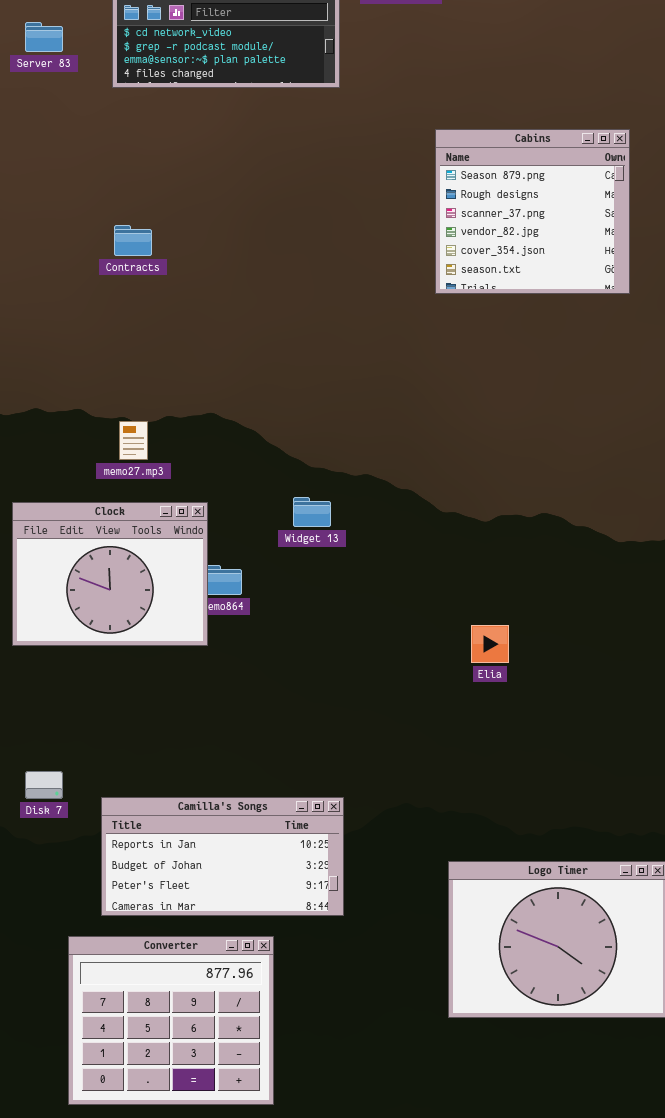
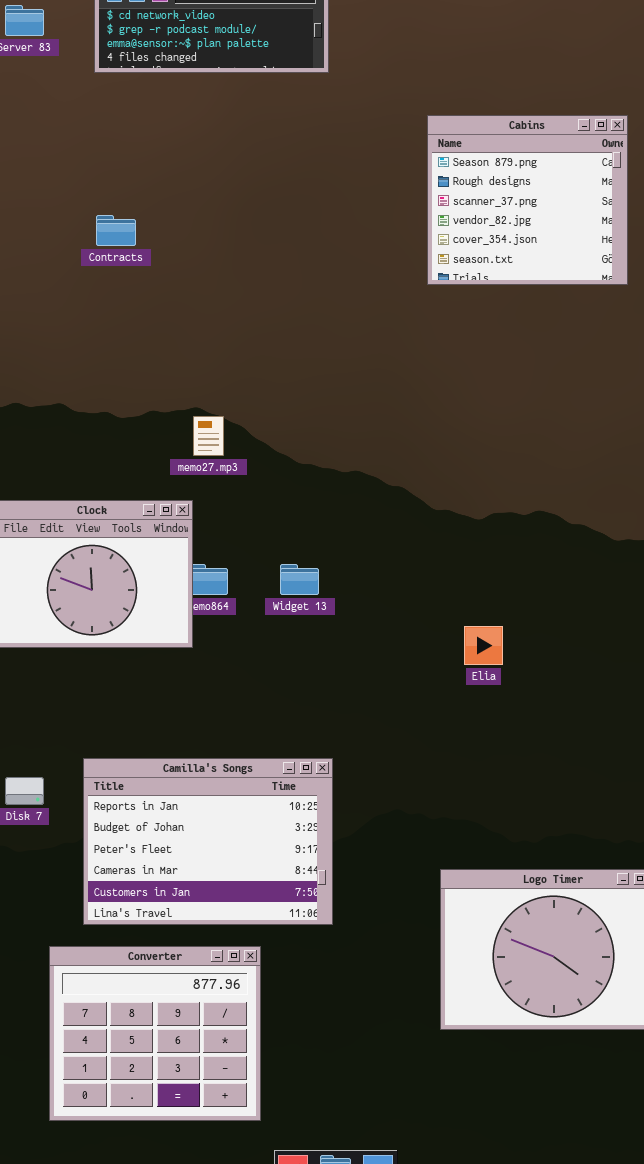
memo27.mp3: [119,421,148,460] -> [193,416,224,456], moved
Widget 13: [293,497,331,527] -> [280,564,319,595], moved
Camilla's Songs: [101,797,344,916] -> [83,758,333,925], resized

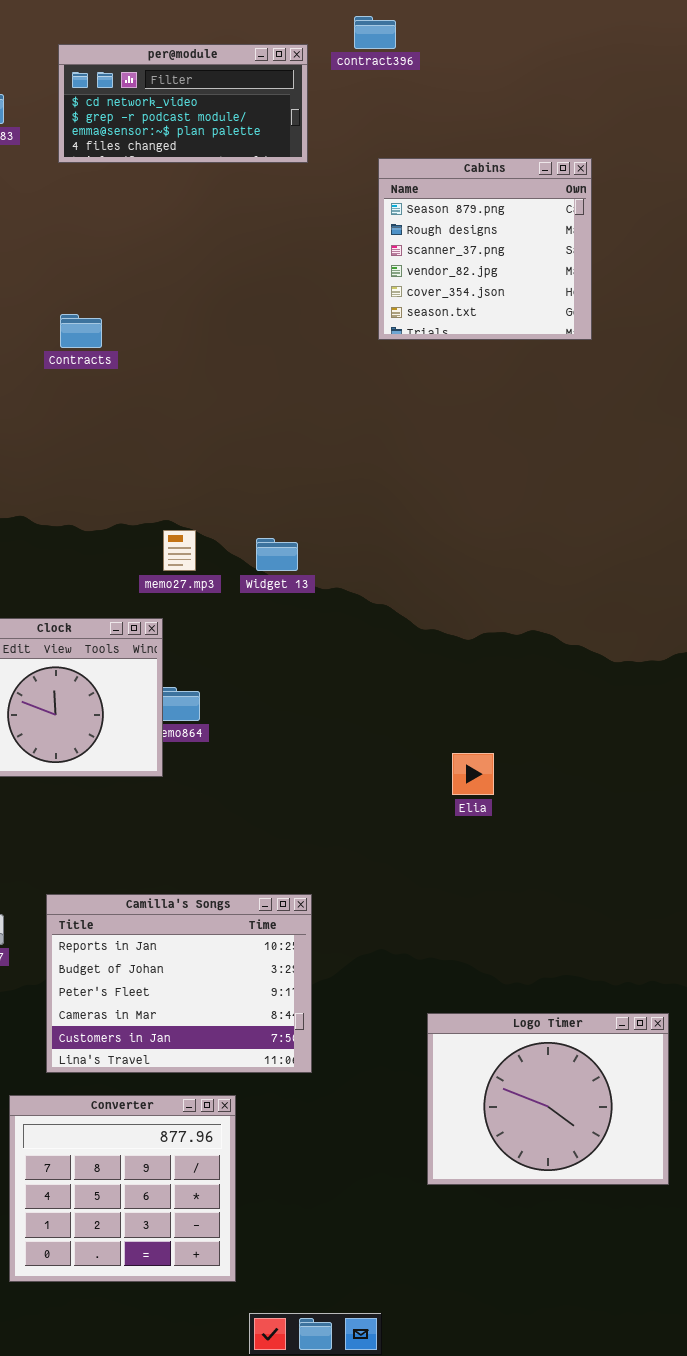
Cabins: [427,115,628,285] -> [378,158,592,340], moved
Widget 13: [280,564,319,595] -> [256,538,298,571], moved

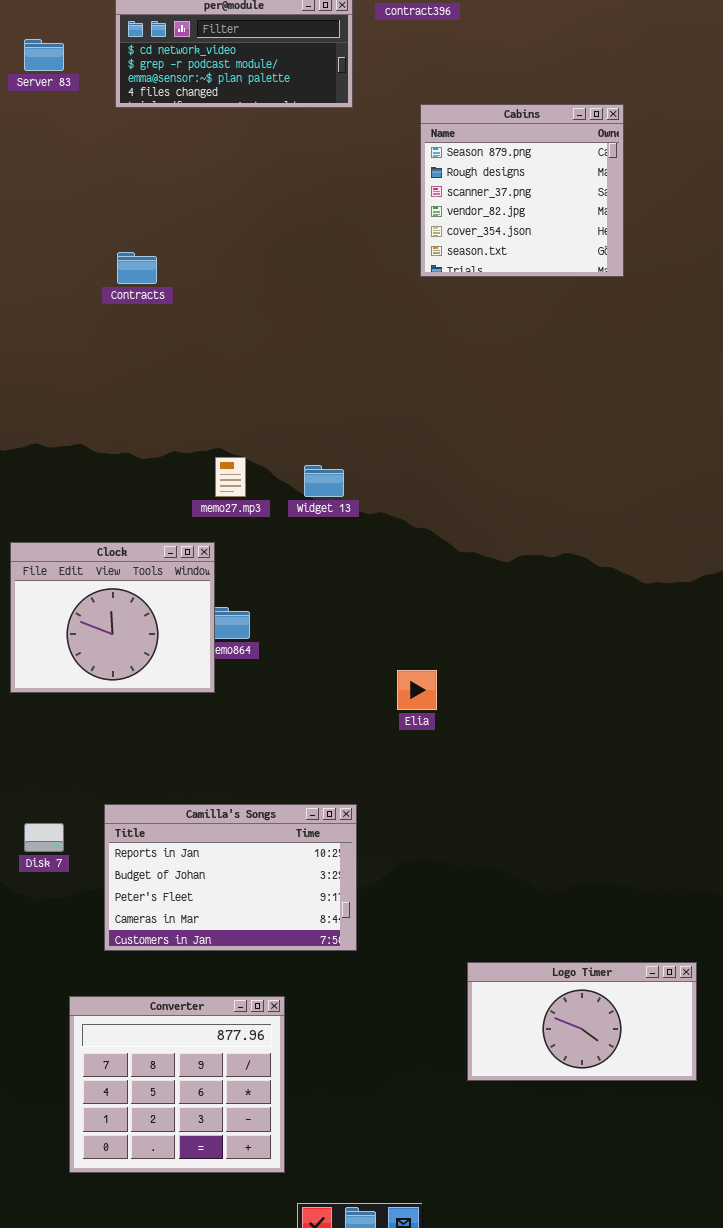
Elia: [452,753,494,795] -> [397,670,437,710], moved
Camilla's Songs: [46,894,312,1073] -> [104,804,357,951], resized
Logo Timer: [427,1013,669,1185] -> [467,962,697,1081], resized

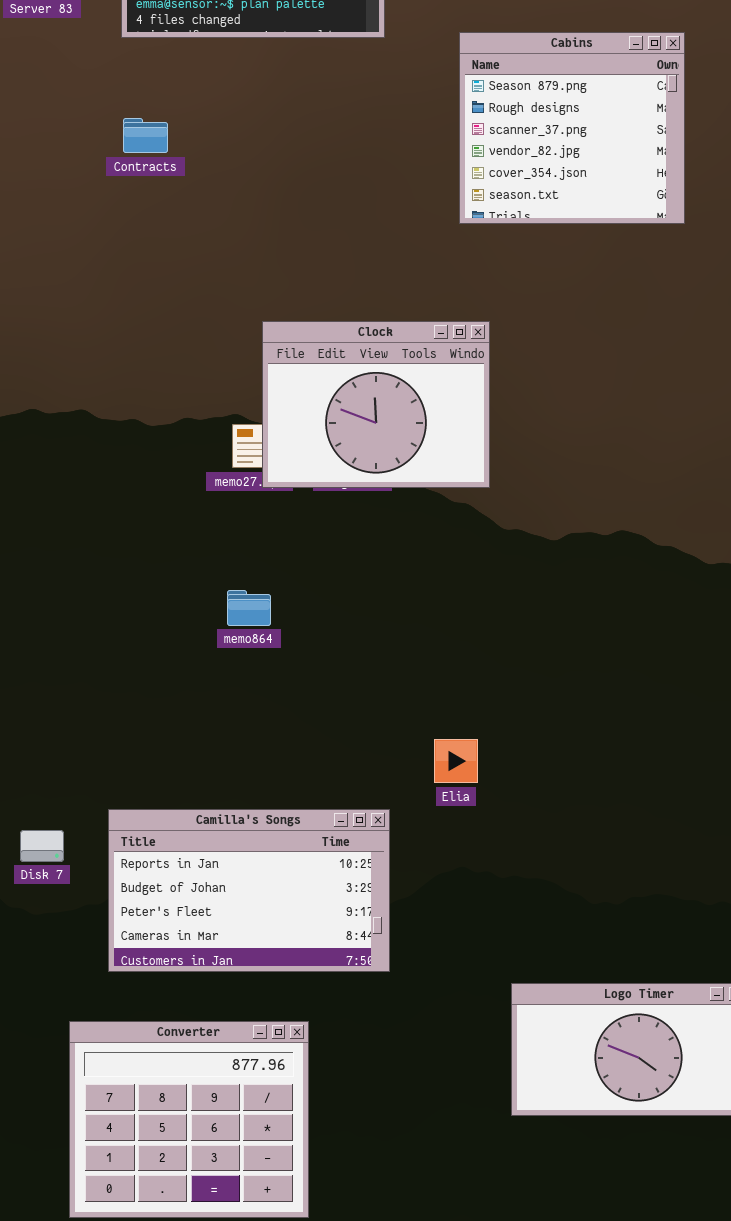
Contracts: [117,252,157,284] -> [123,118,168,153], moved
Clock: [10,542,215,693] -> [262,321,490,488], moved
Elia: [397,670,437,710] -> [434,739,478,783], moved

